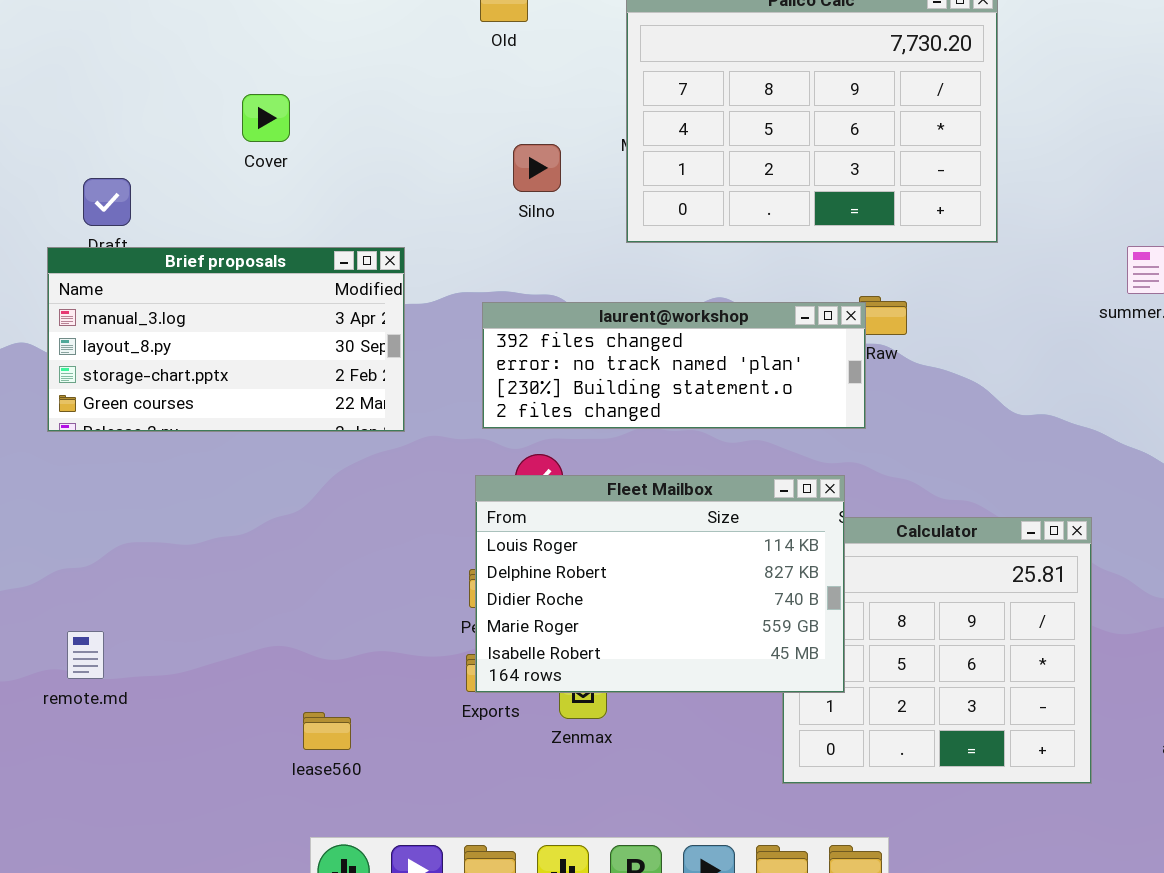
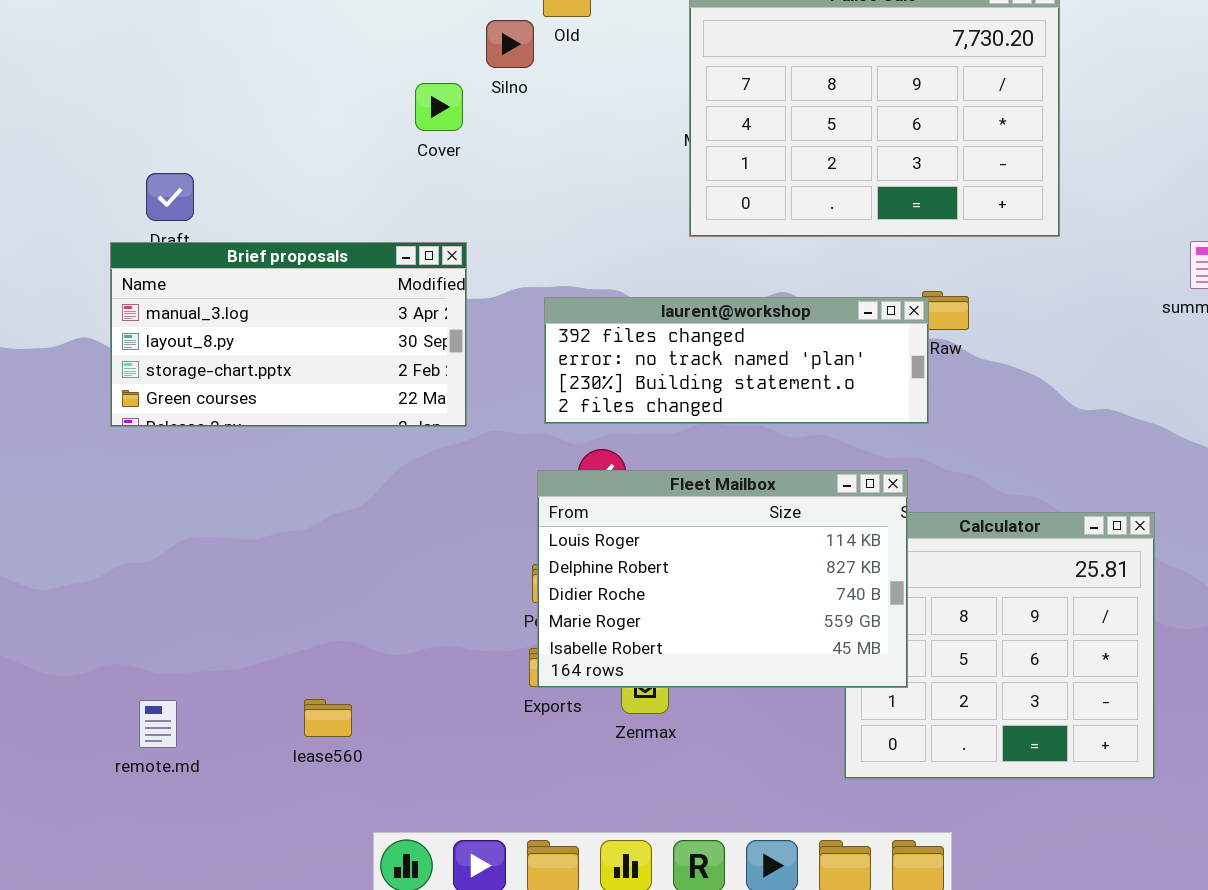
Cover: [242,94,290,142] -> [415,83,463,131], moved
Silno: [513,144,561,192] -> [486,20,534,68], moved
remote.md: [67,631,104,679] -> [139,700,177,748], moved
lease560: [303,712,351,750] -> [304,699,352,737], moved

